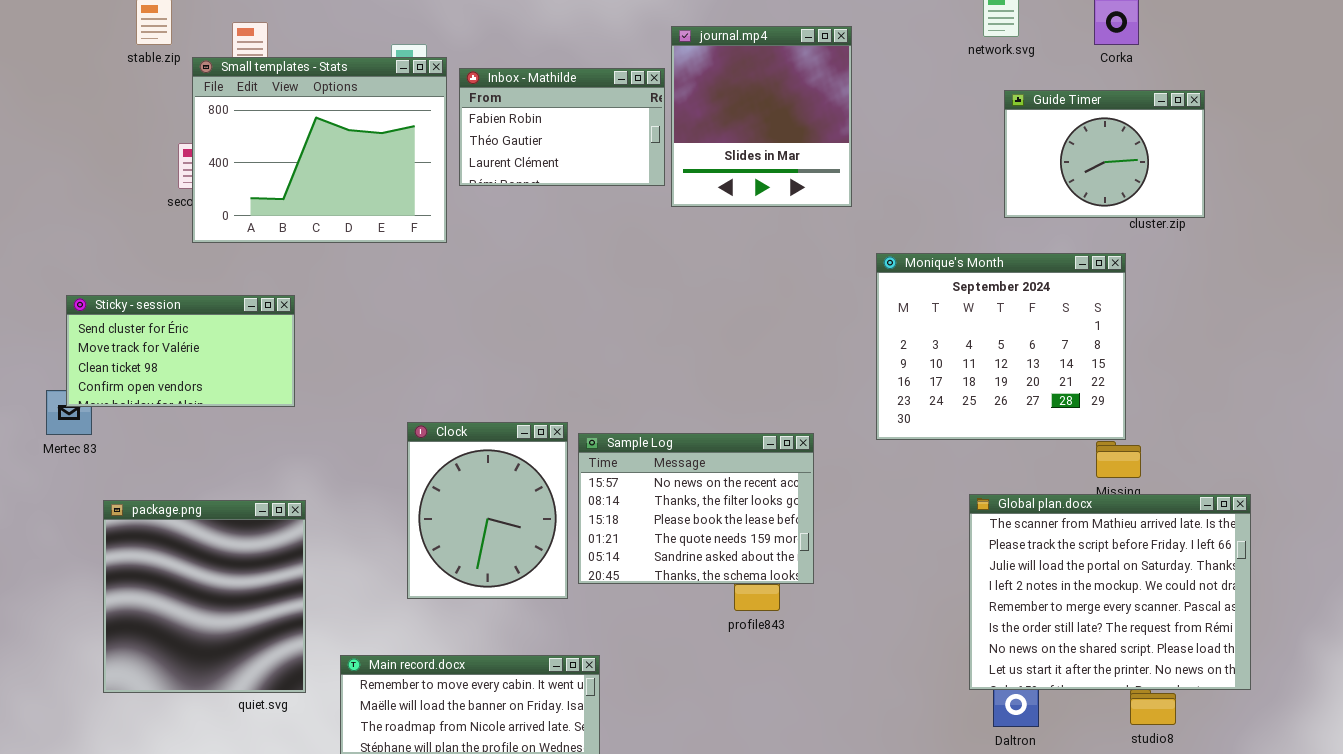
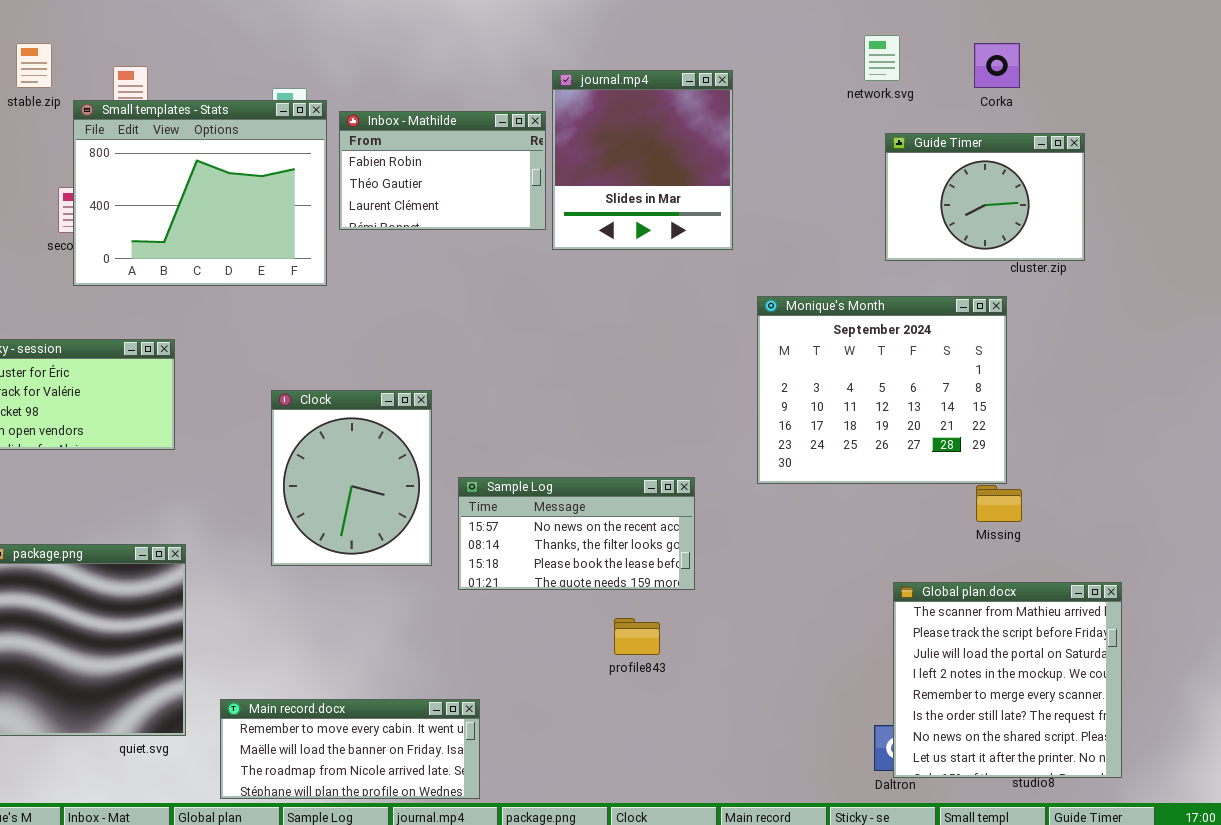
Clock: [407,422,568,599] -> [271,390,432,566], moved
Sample Log: [578,433,814,584] -> [458,477,695,590], resized
Global plan.docx: [969,494,1251,690] -> [893,582,1122,778], moved, resized

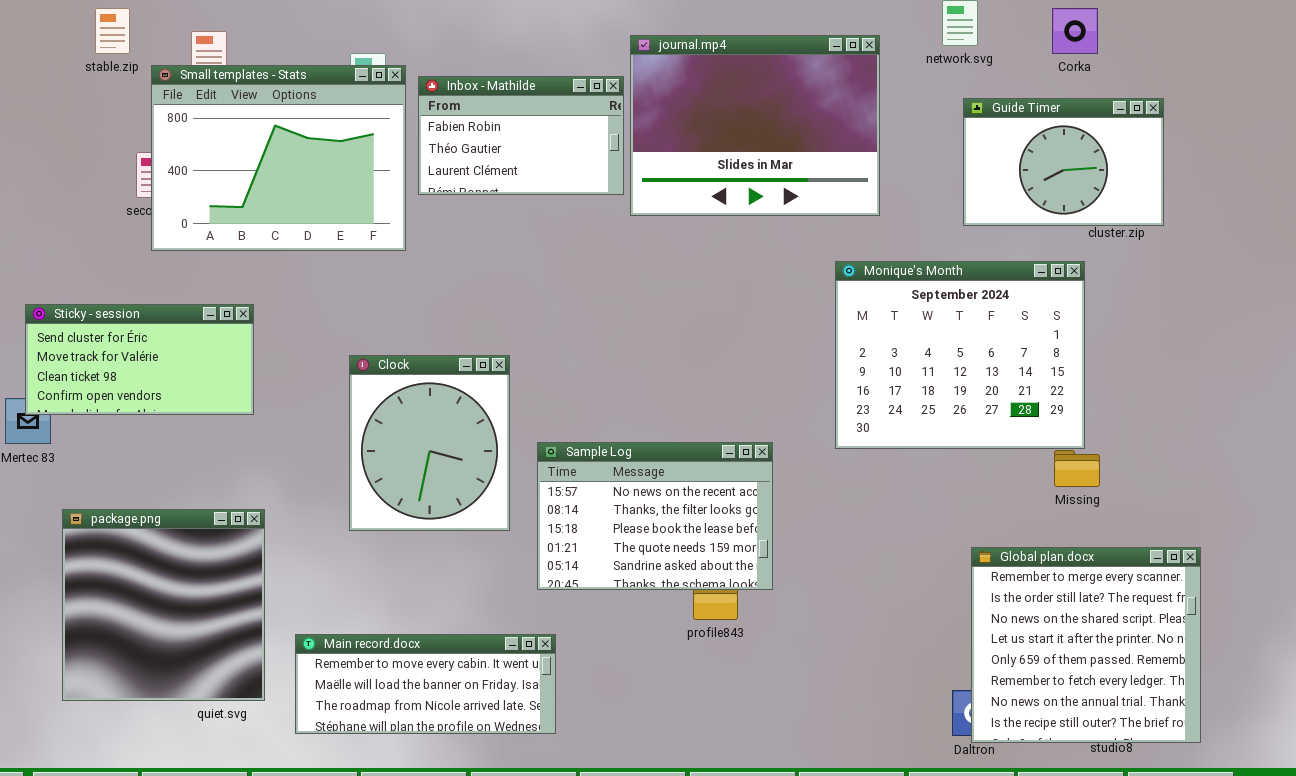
journal.mp4: [552,70,733,250] -> [630,35,880,216], resized
Sample Log: [458,477,695,590] -> [537,442,773,590], resized
Global plan.docx: [893,582,1122,778] -> [971,547,1201,743], scrolled down 4 rows
Main record.docx: [220,699,480,799] -> [295,634,556,734], moved

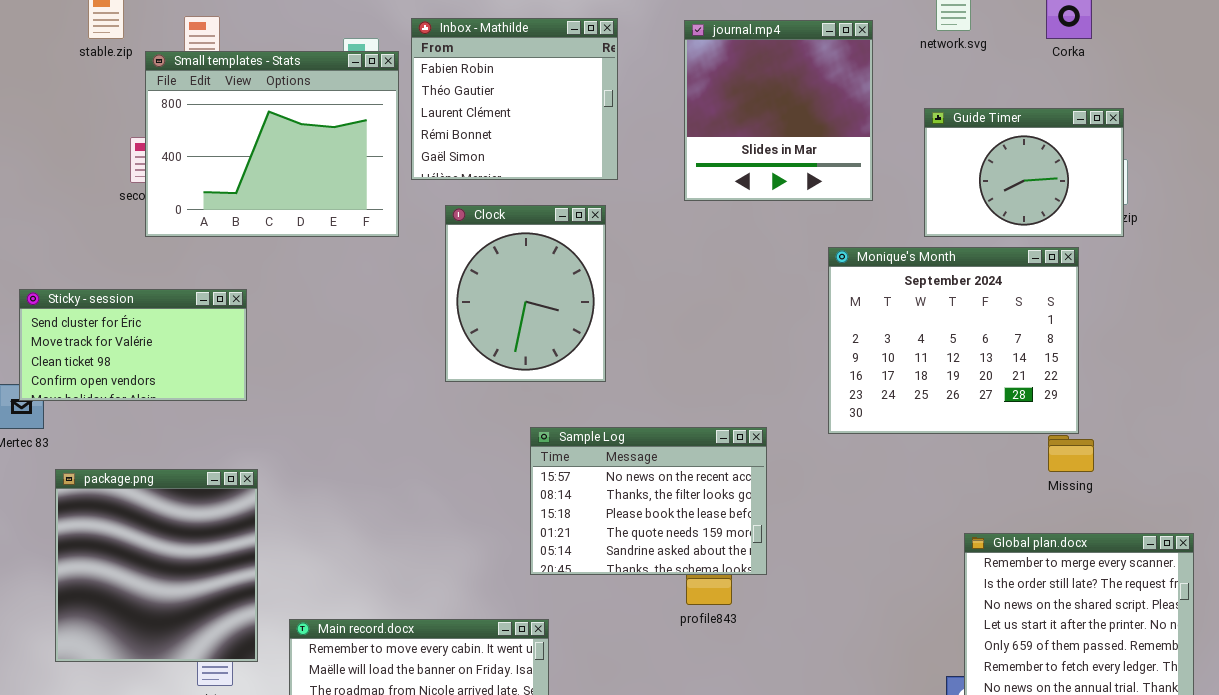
journal.mp4: [630,35,880,216] -> [684,20,873,201], resized
Inbox - Mathilde: [418,76,624,195] -> [411,18,618,180], resized
Guide Timer: [963,98,1164,226] -> [924,108,1124,237], moved
Clock: [349,355,510,531] -> [445,205,606,382], moved
package.png: [62,509,265,701] -> [55,469,258,662], moved

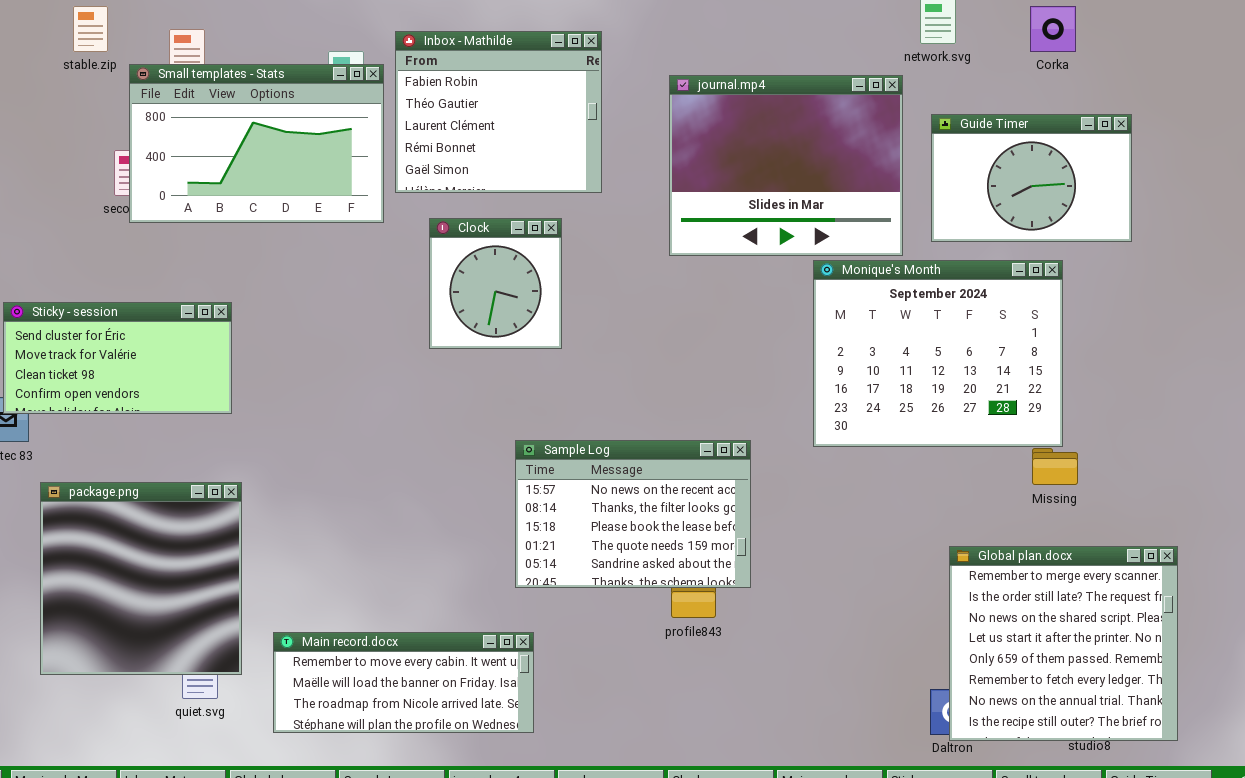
journal.mp4: [684,20,873,201] -> [669,75,903,256], moved, resized
Small templates - Stats: [145,51,399,237] -> [129,64,384,223], resized
Guide Timer: [924,108,1124,237] -> [931,114,1132,242], moved
Clock: [445,205,606,382] -> [429,218,562,349], resized

